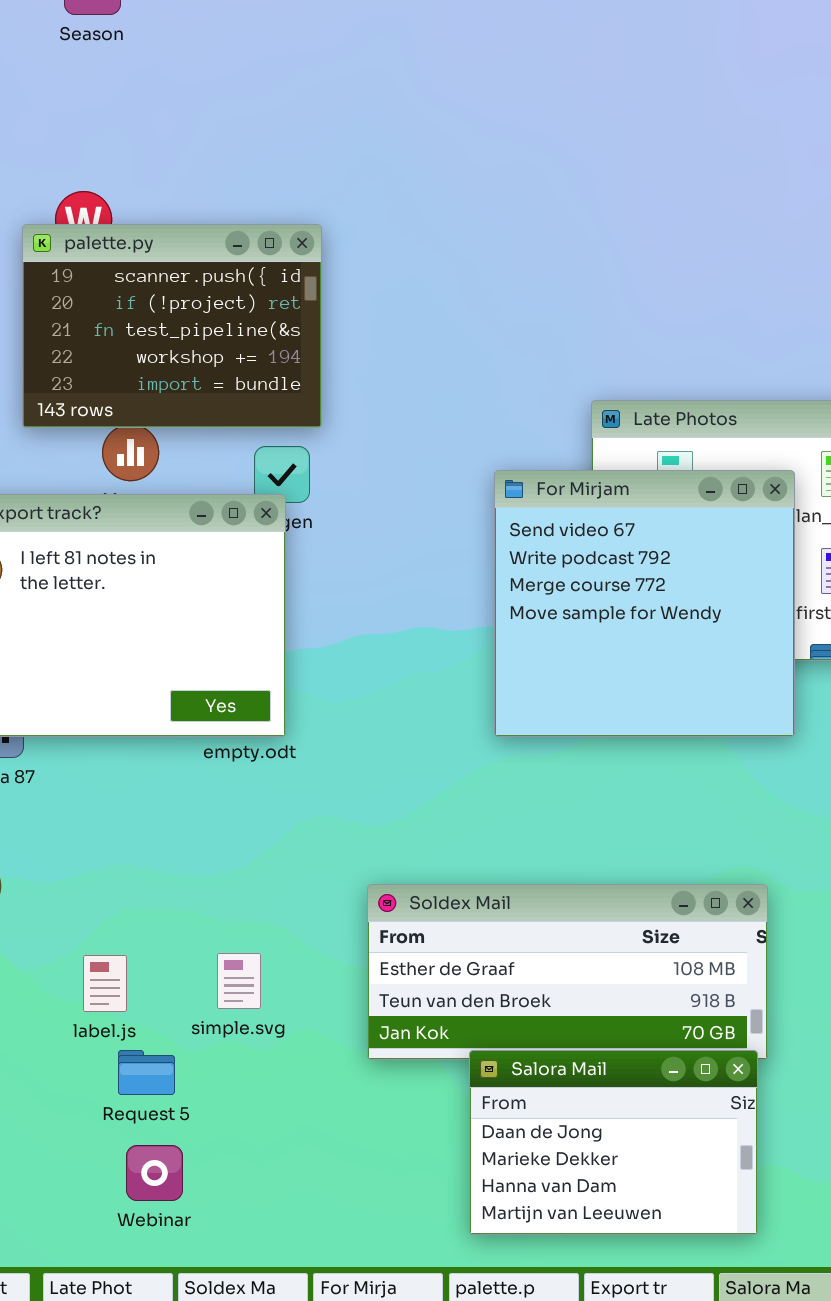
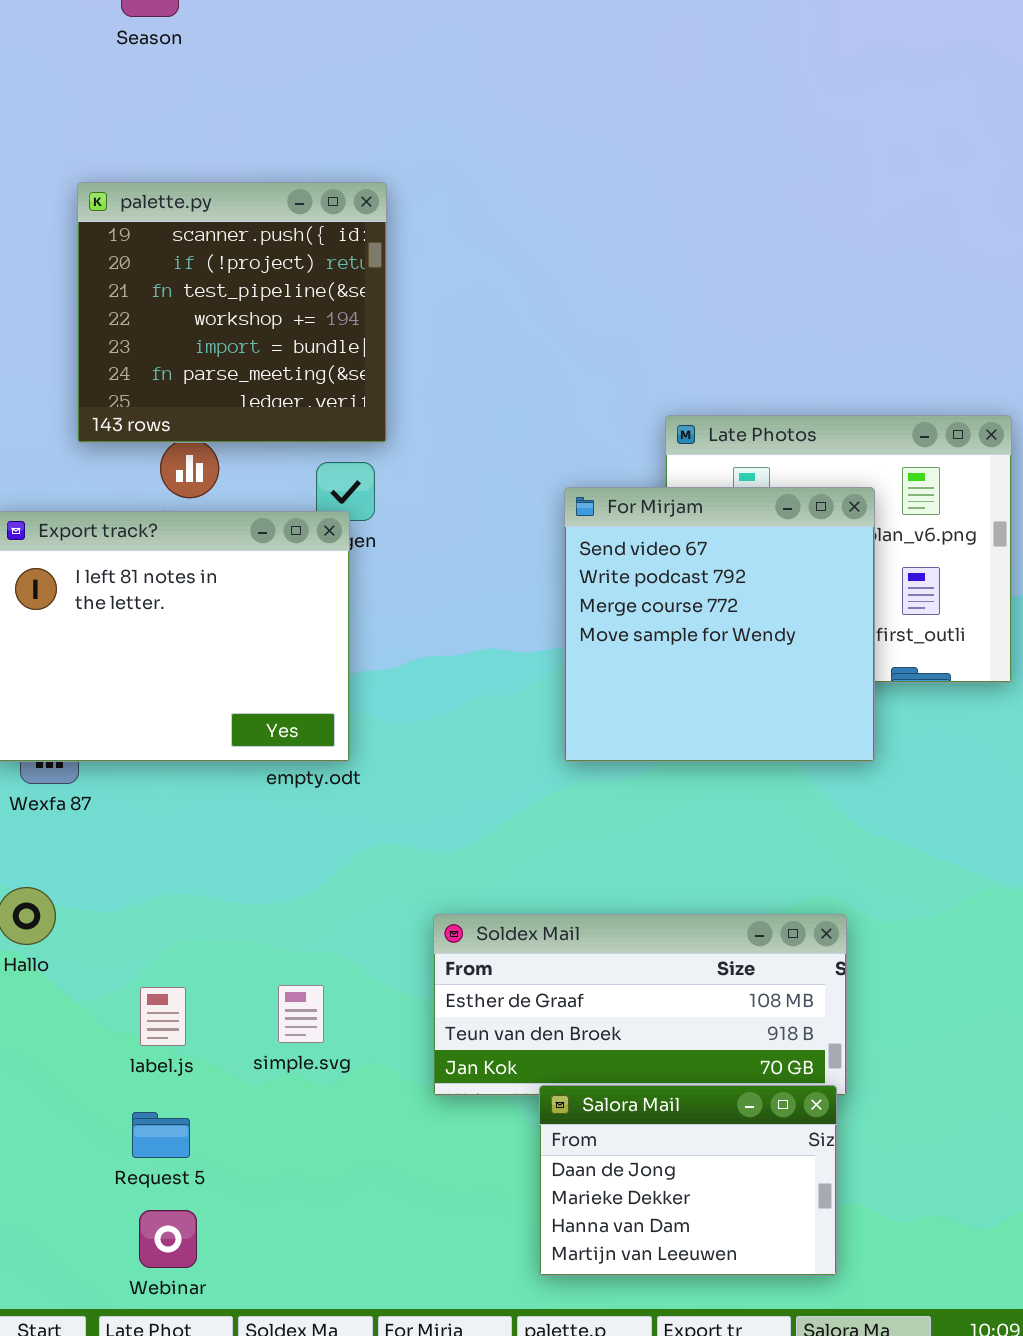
palette.py: [22,224,322,428] -> [77,182,387,443], resized
Request 5: [118,1050,175,1095] -> [132,1112,190,1158], moved
Webinar: [126,1145,183,1201] -> [139,1210,197,1268], moved

